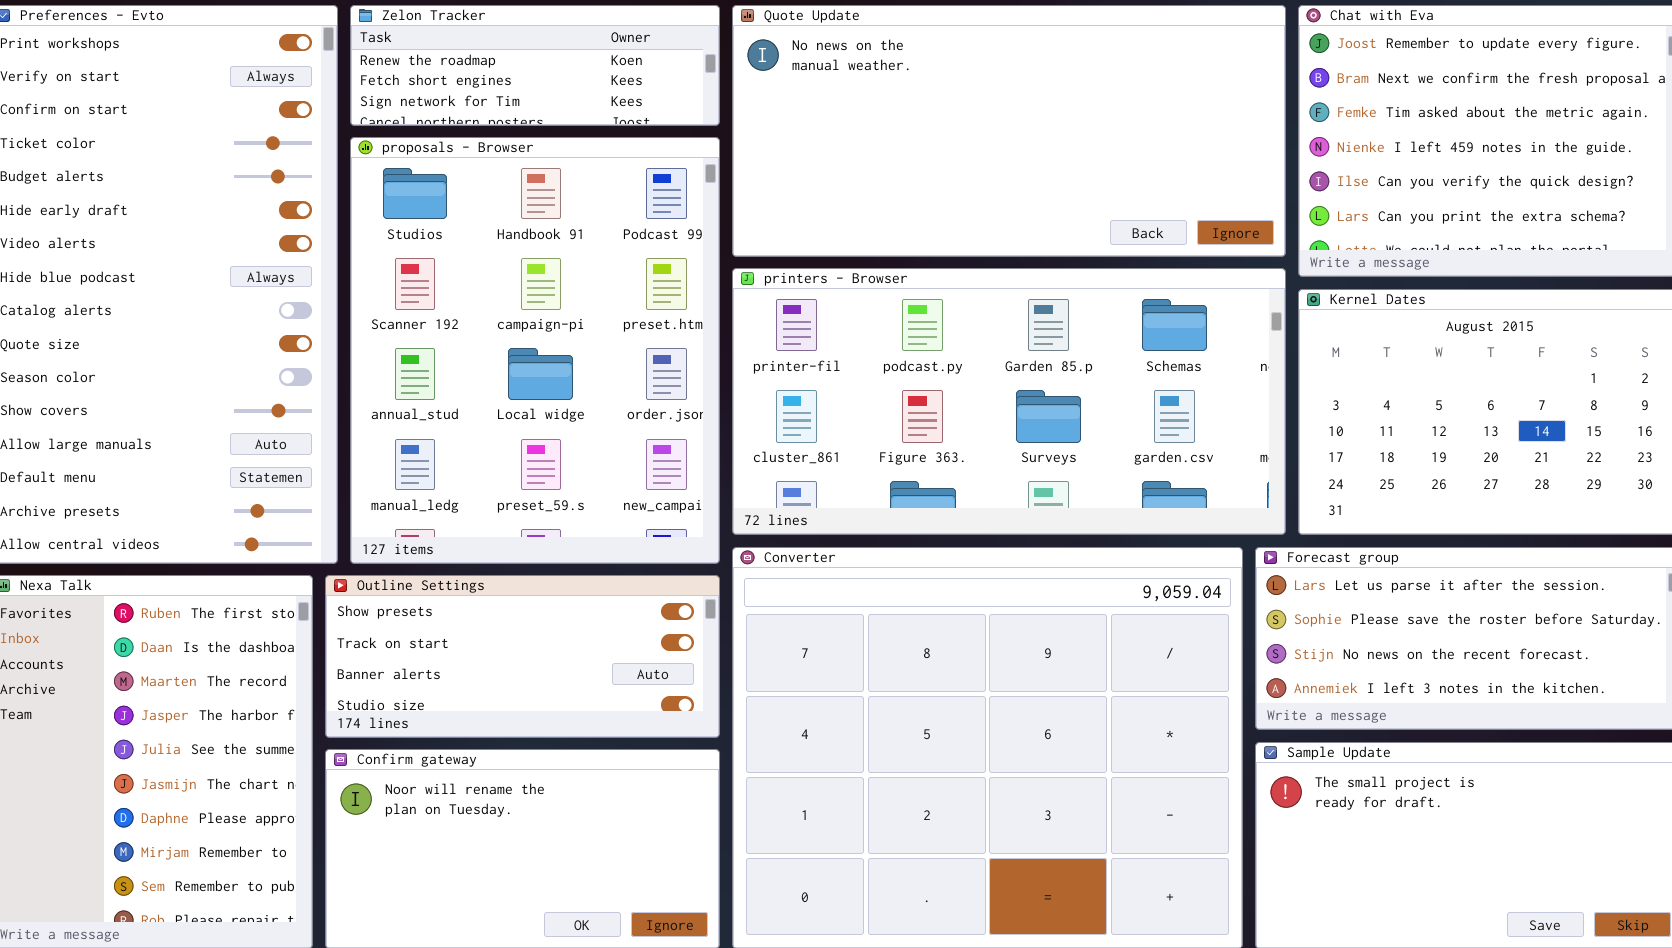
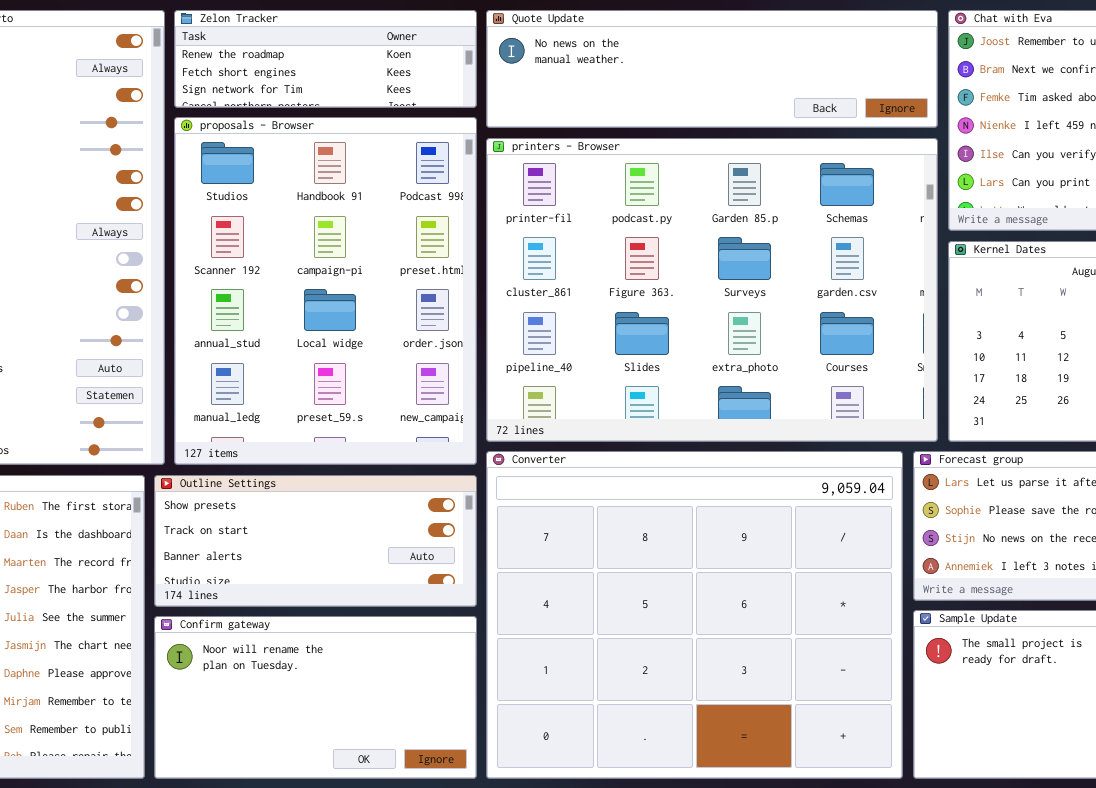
Quote Update: [732,5,1286,257] -> [486,10,938,128], resized
printers - Browser: [732,268,1286,535] -> [486,138,938,442], resized

